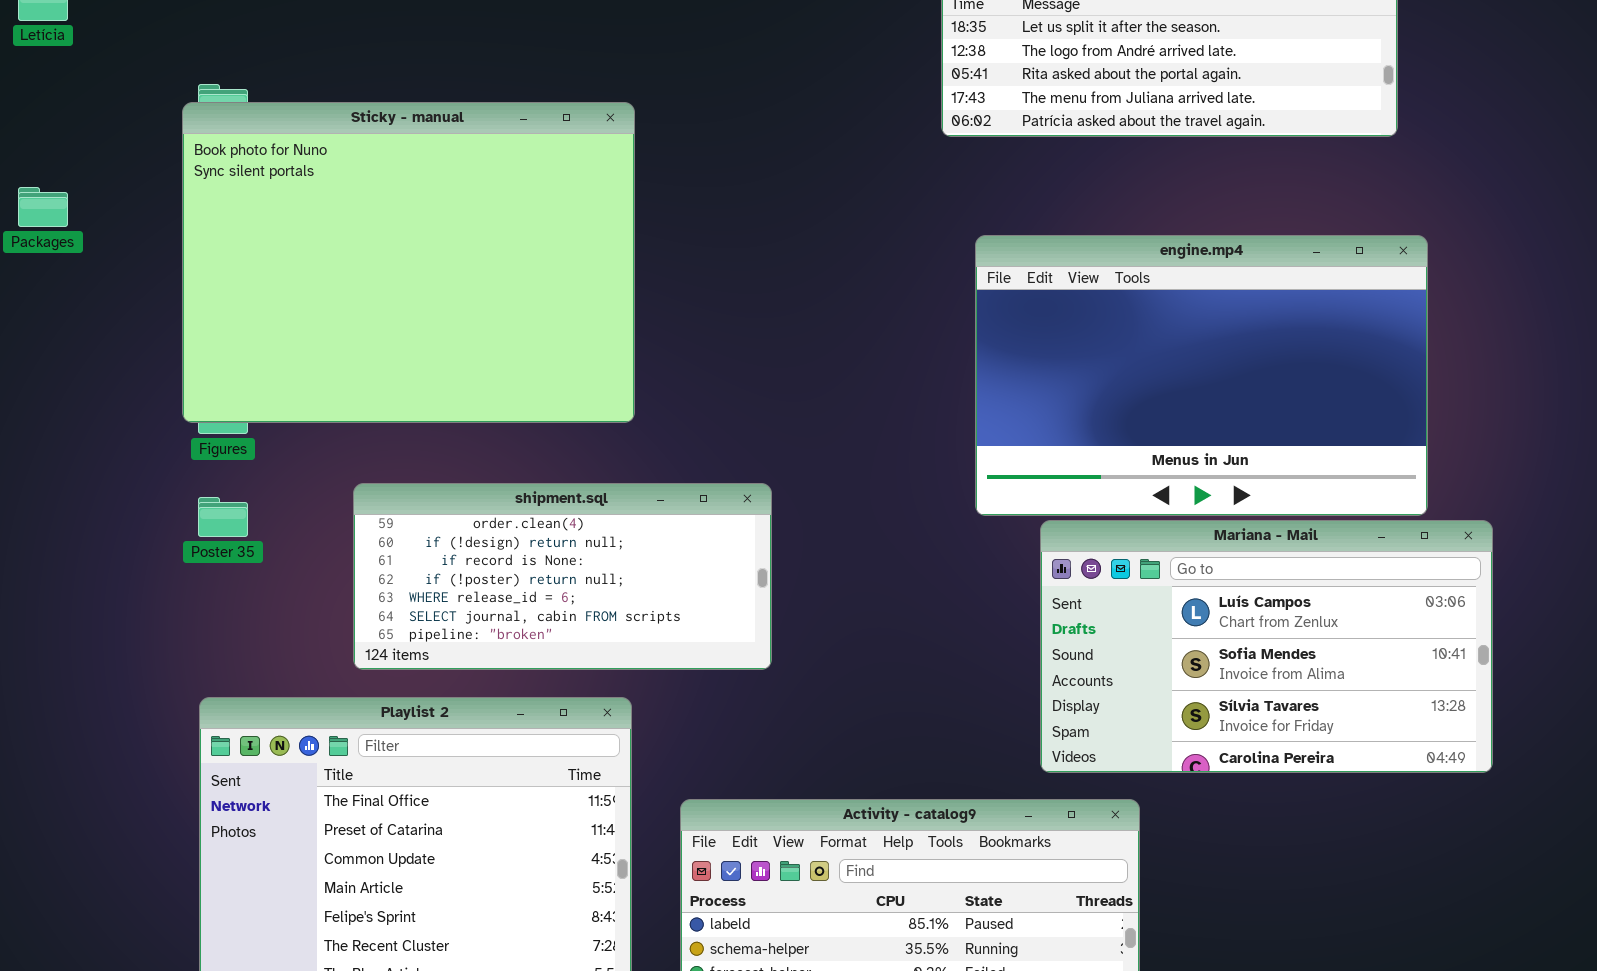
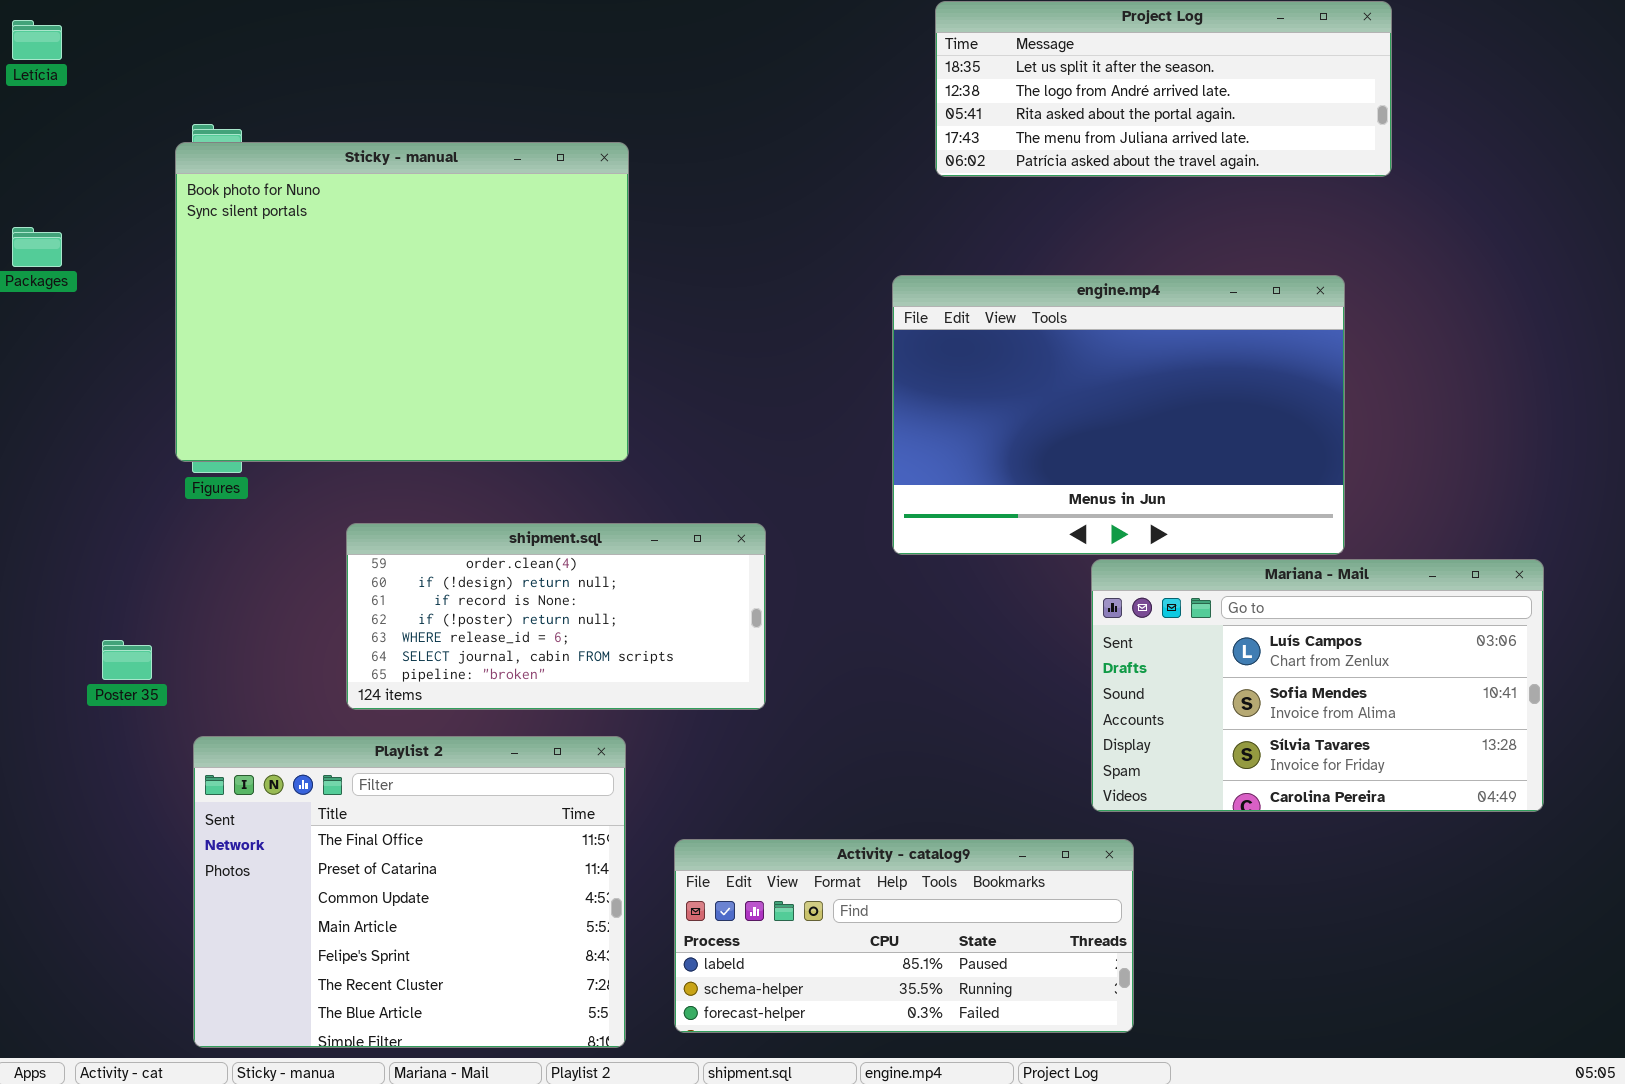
engine.mp4: [975,235,1428,516] -> [892,275,1345,555], moved
Poster 35: [198,497,248,537] -> [102,640,152,680], moved
Mariana - Mail: [1040,520,1493,773] -> [1091,559,1544,812], moved

